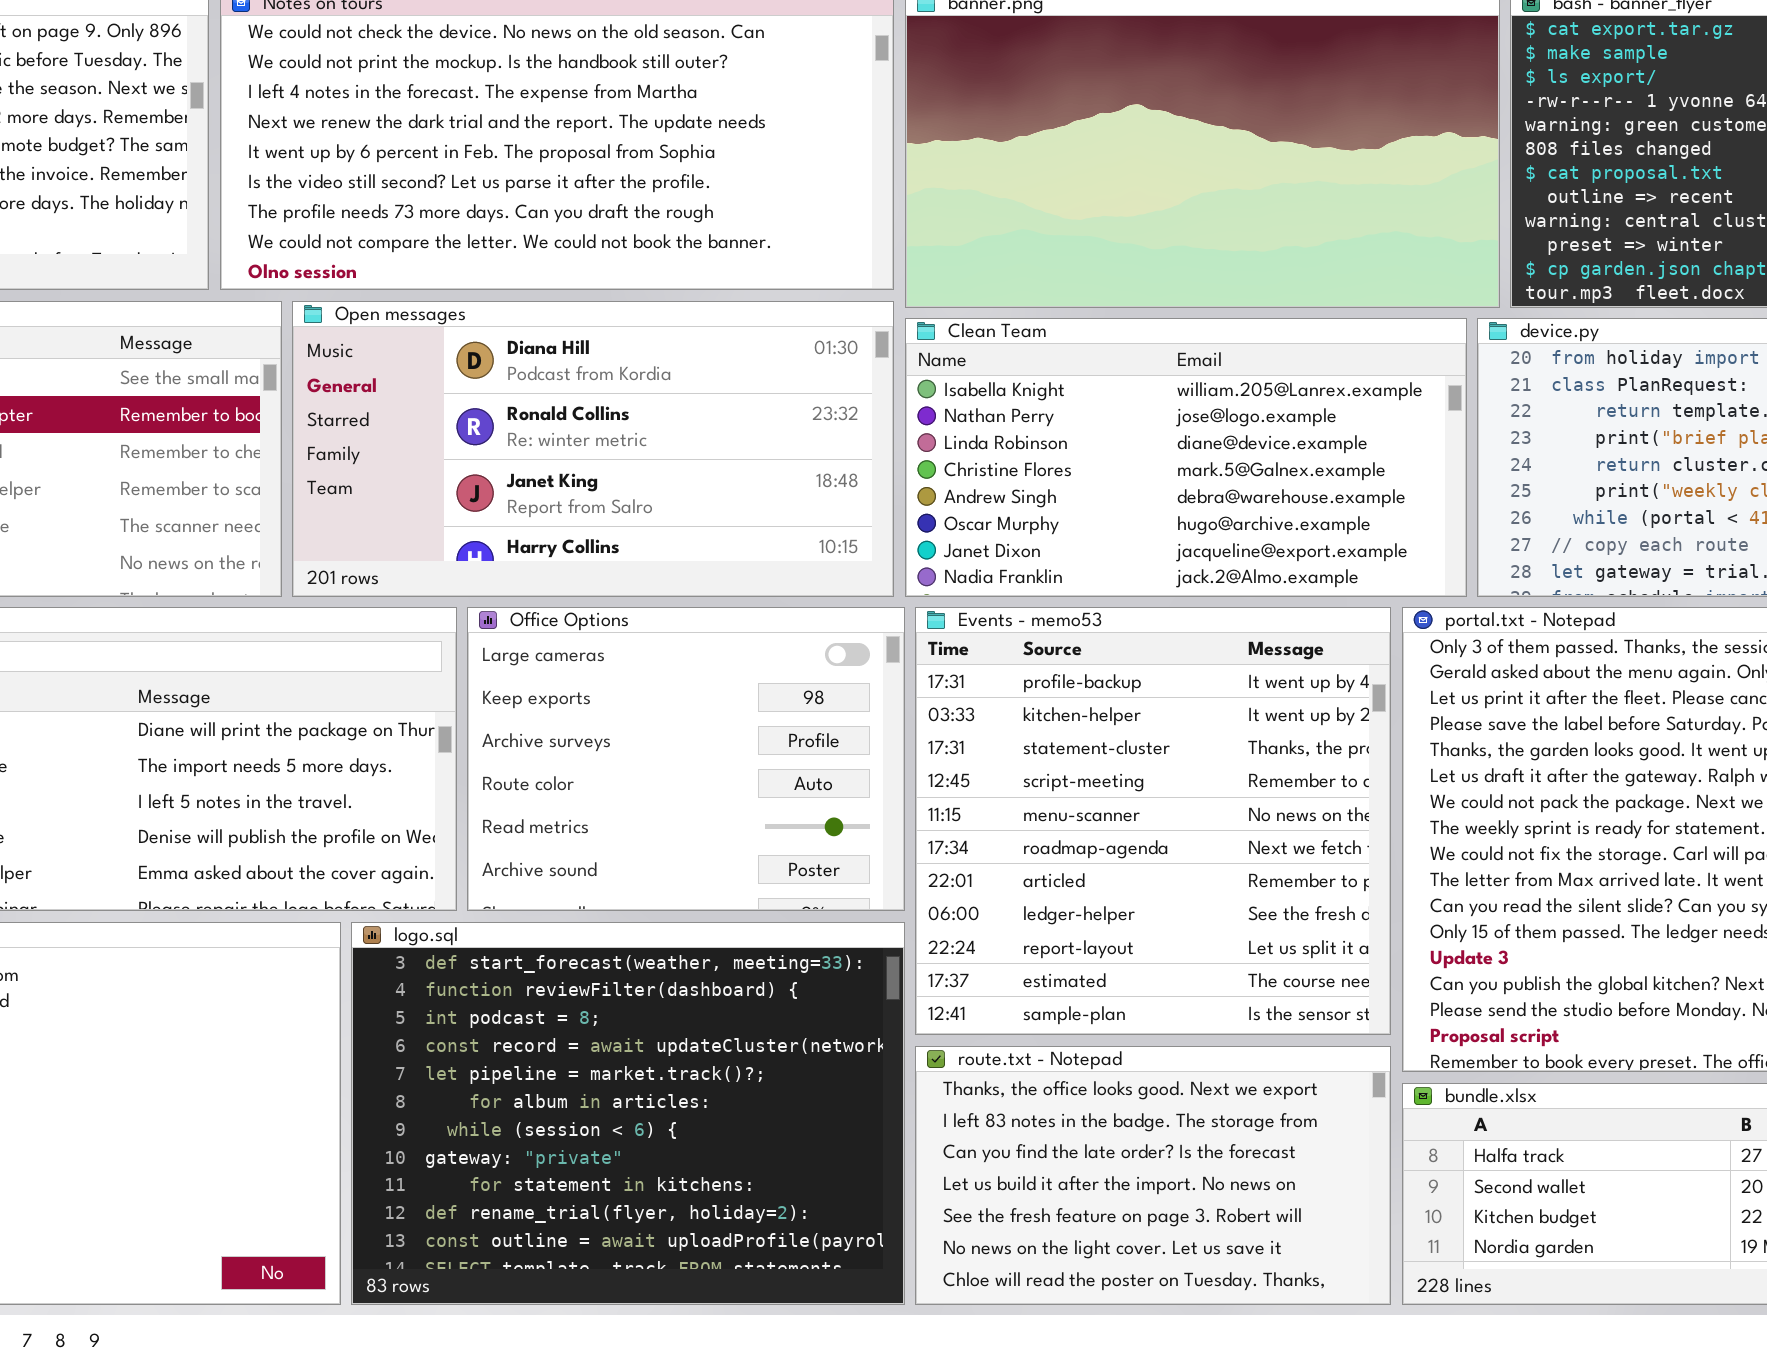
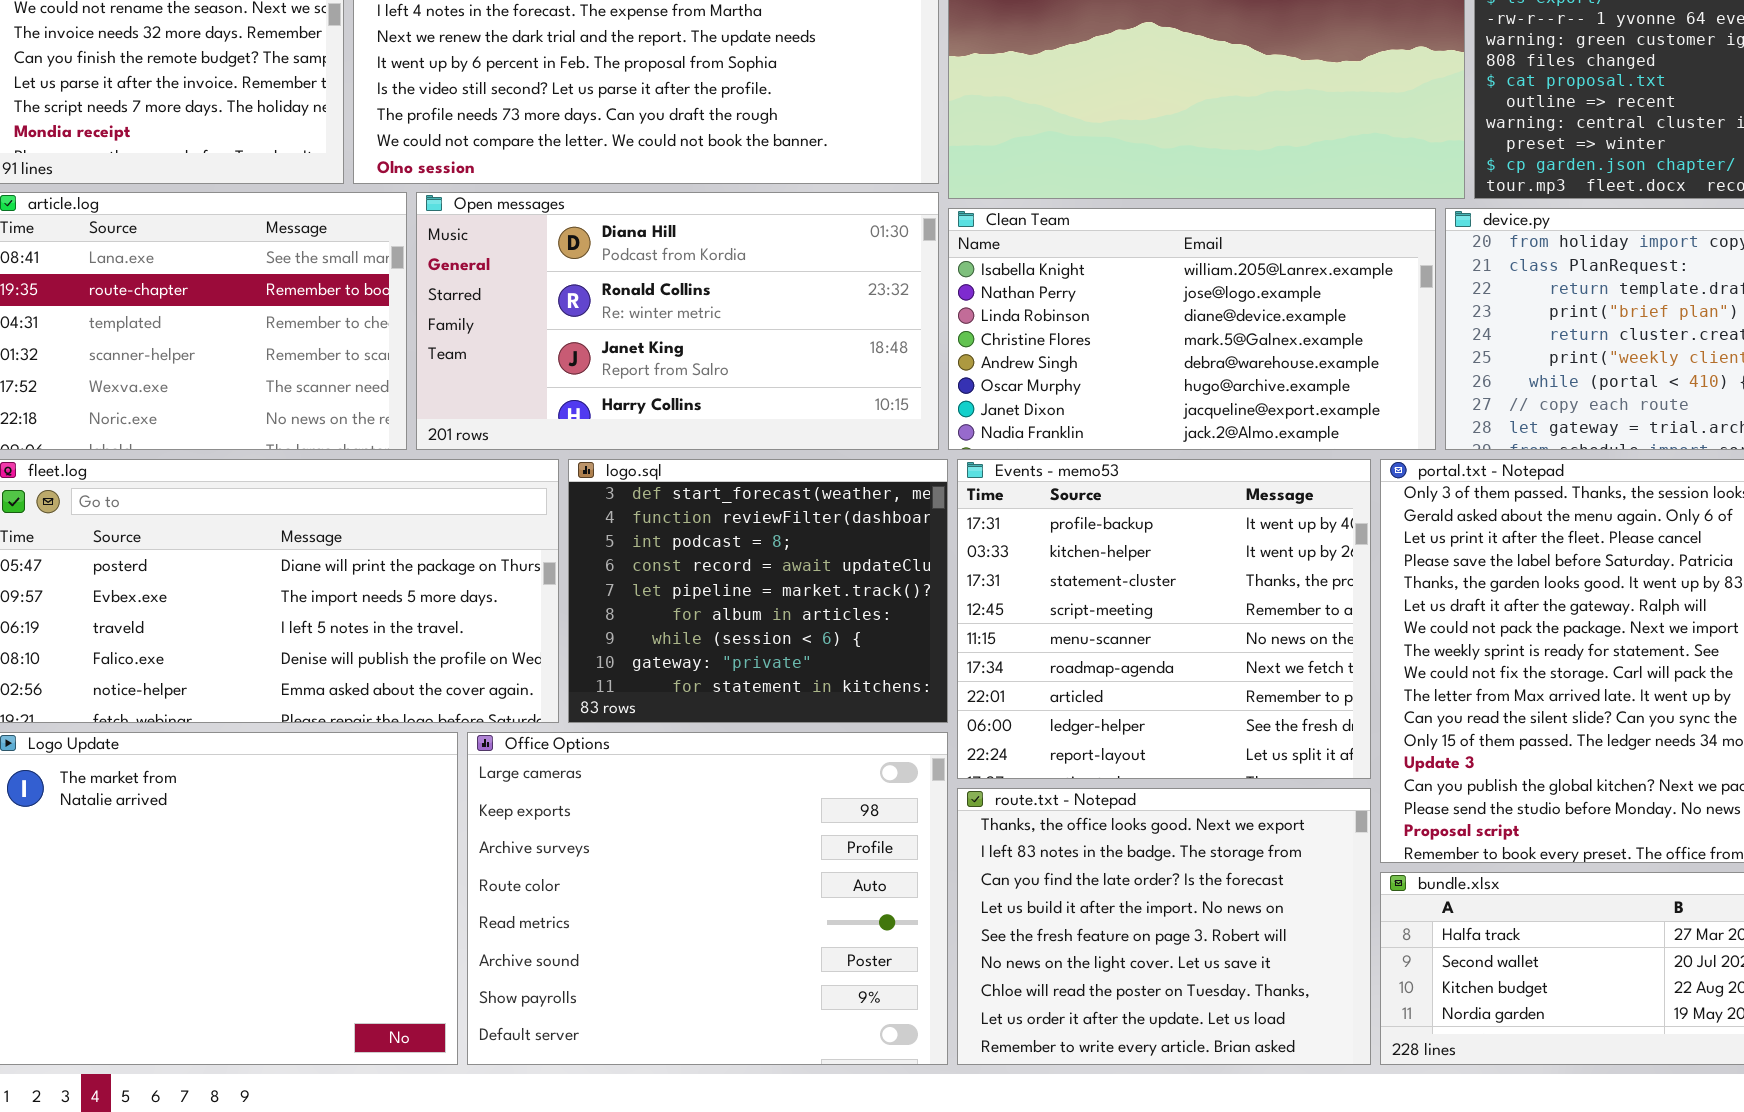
Office Options: [467,607,905,911] -> [467,732,948,1065], moved, resized
Events - memo53: [915,607,1391,1035] -> [957,459,1371,779], resized
logo.sql: [351,922,905,1305] -> [568,459,948,723], moved, resized
route.txt - Notepad: [915,1046,1391,1305] -> [957,788,1371,1065], resized

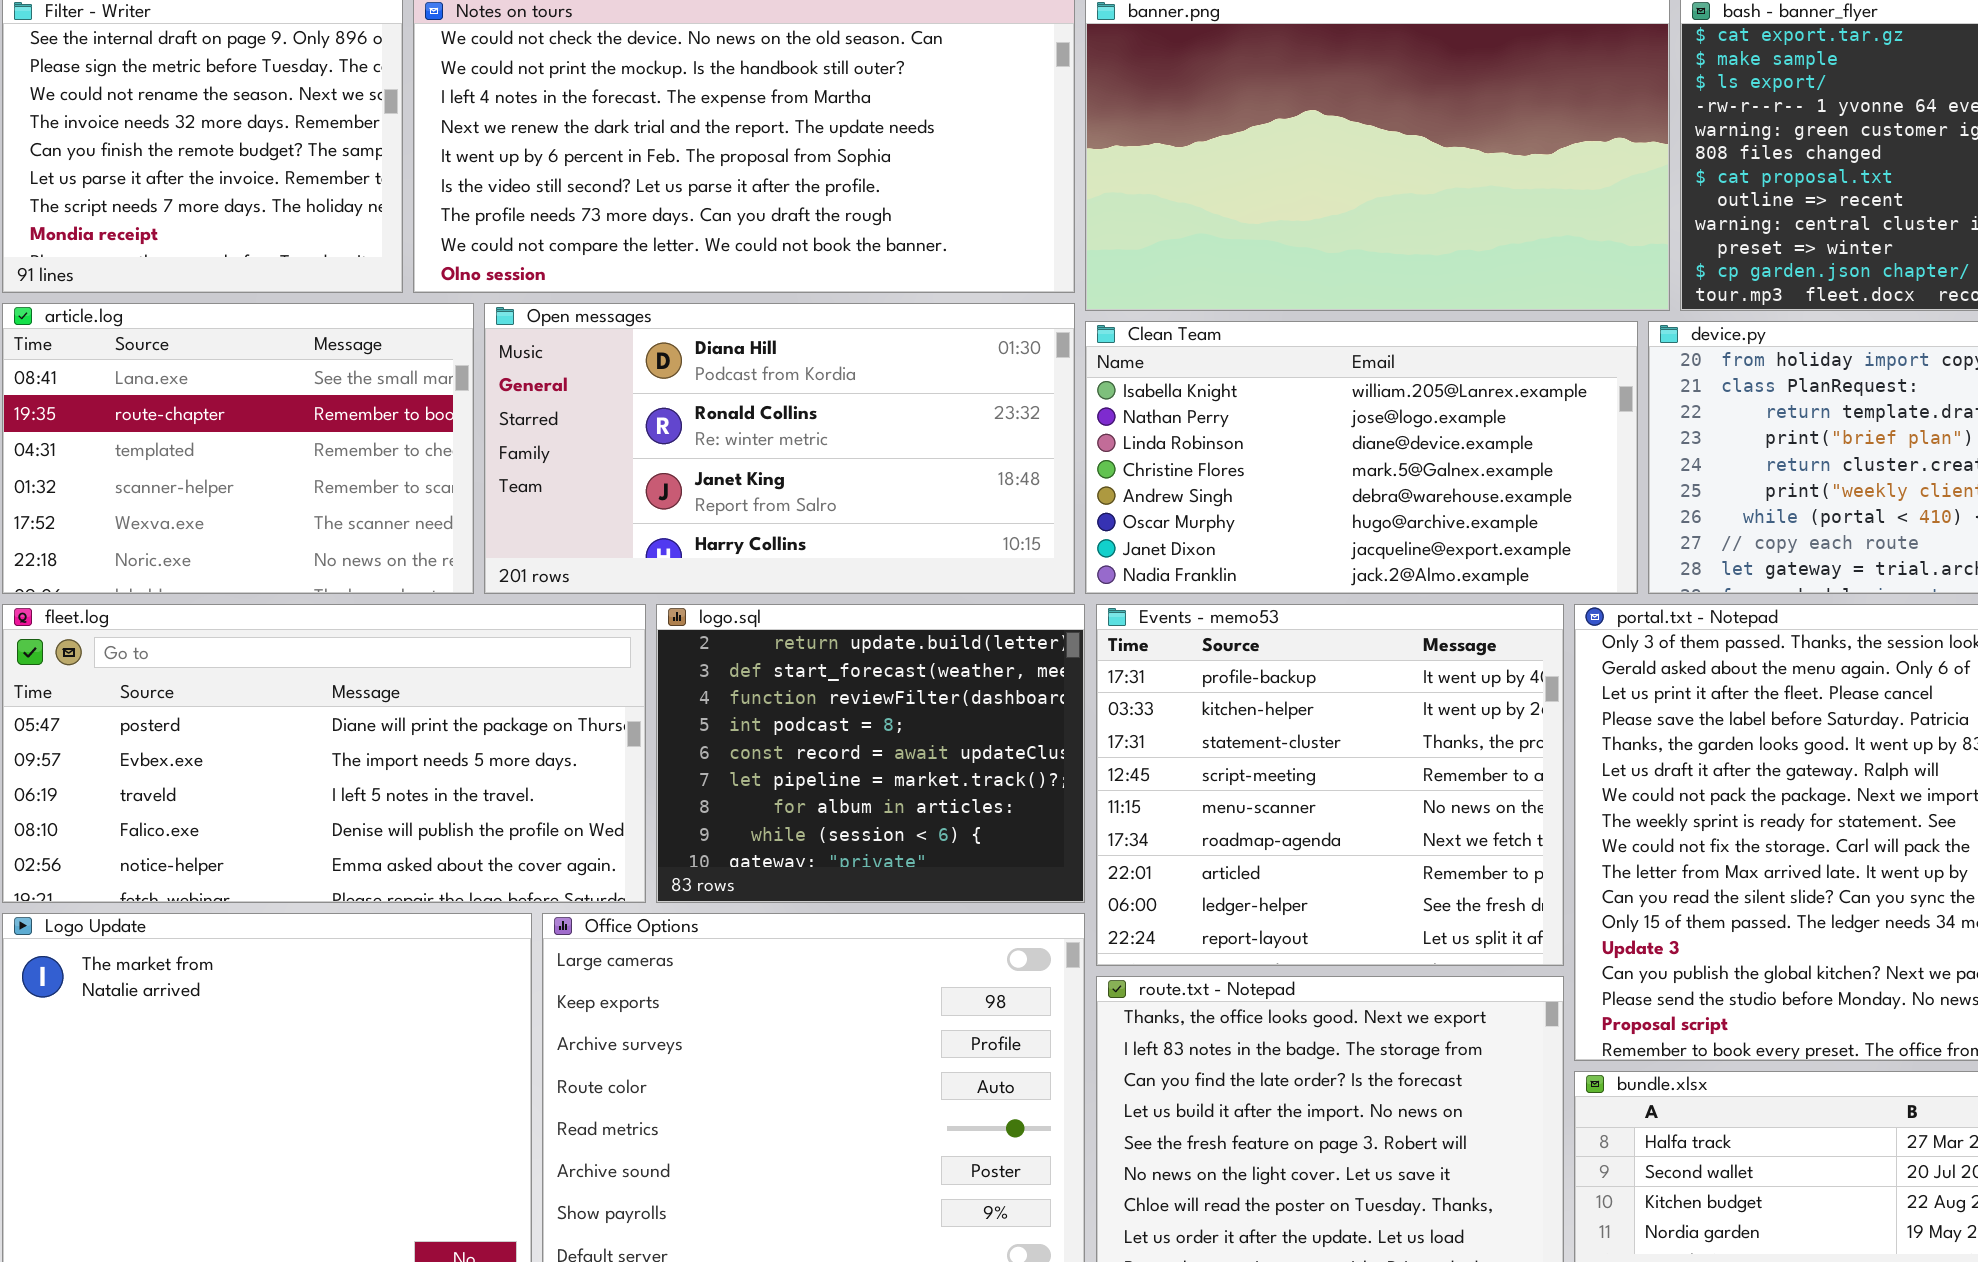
logo.sql: [568,459,948,723] -> [656,604,1085,903], scrolled up 1 row

